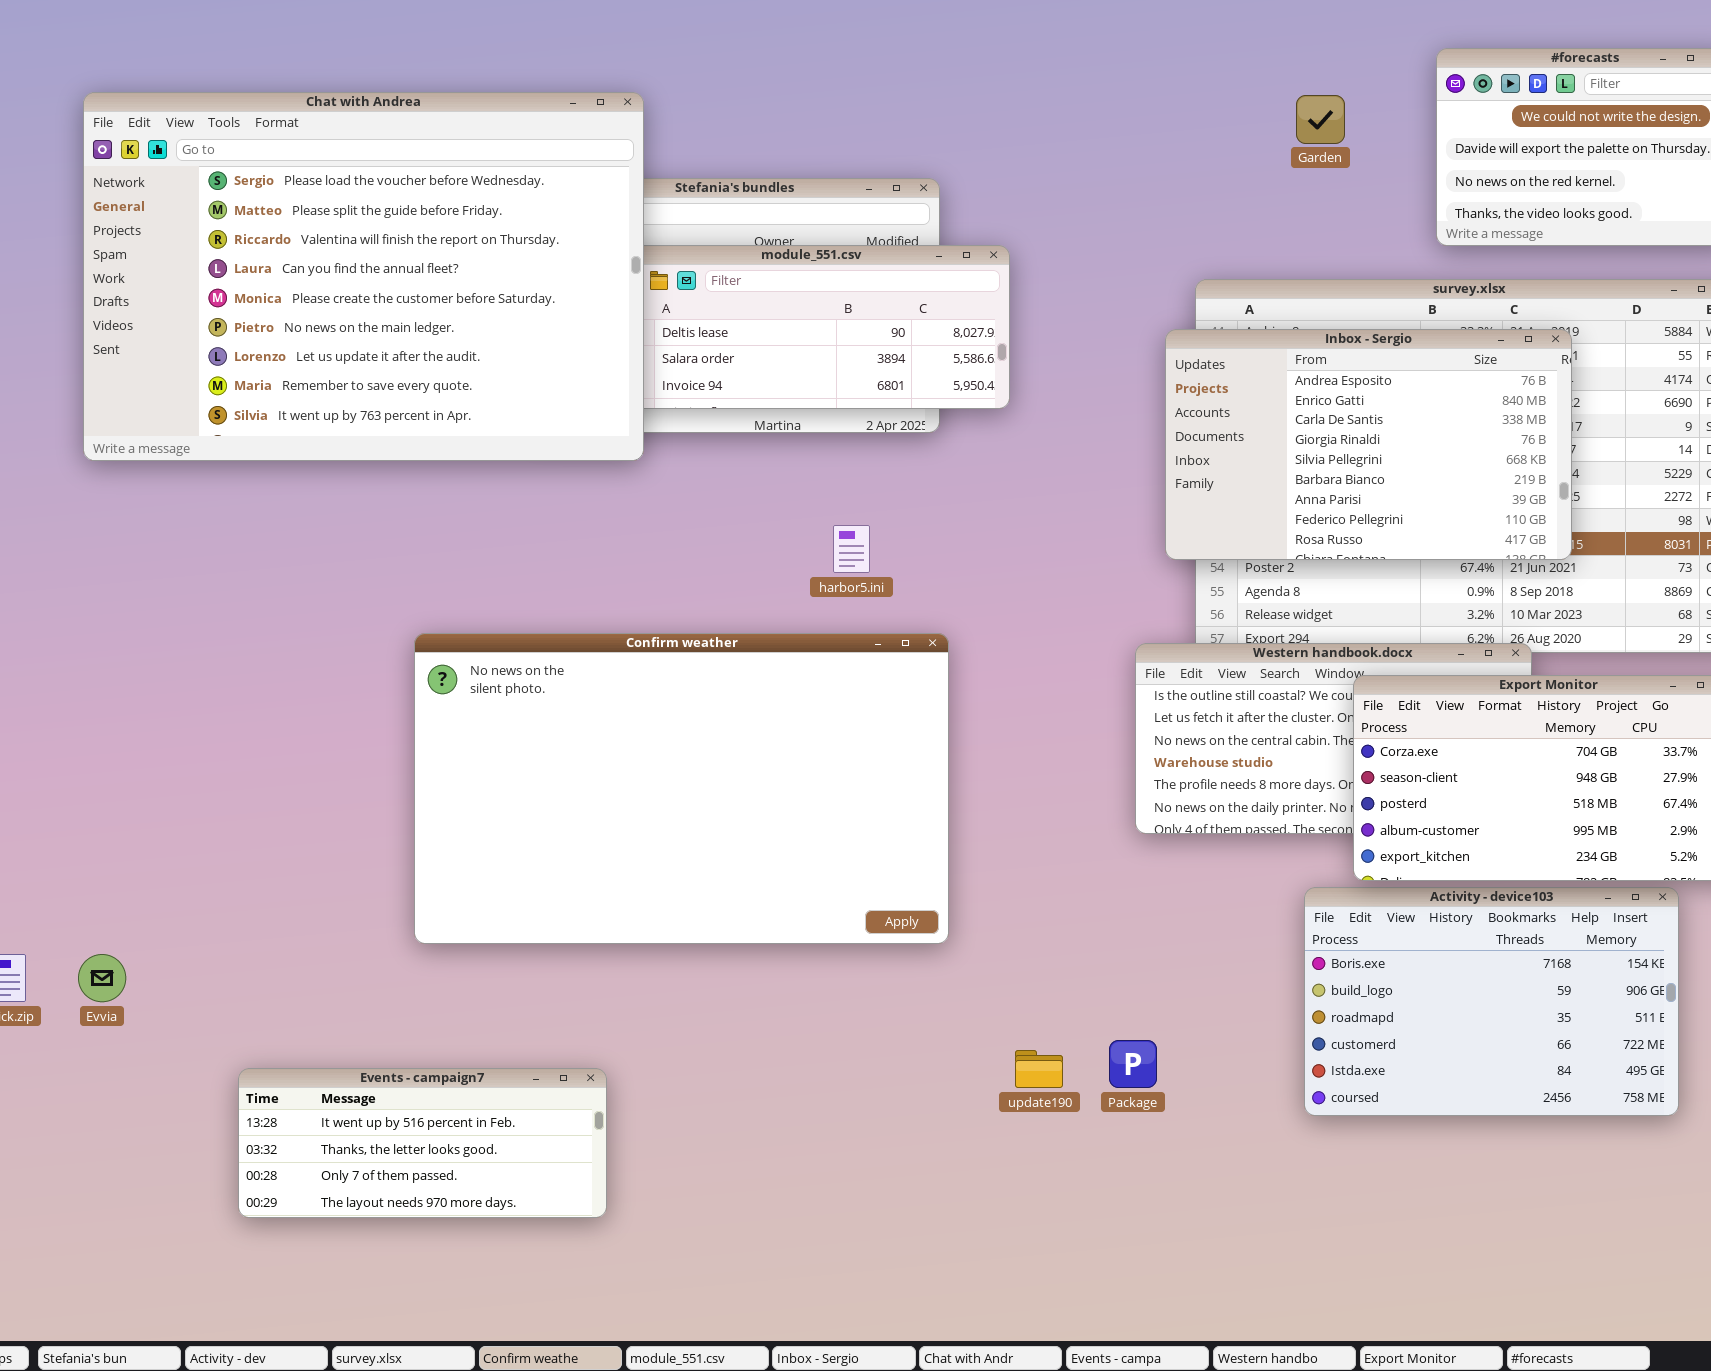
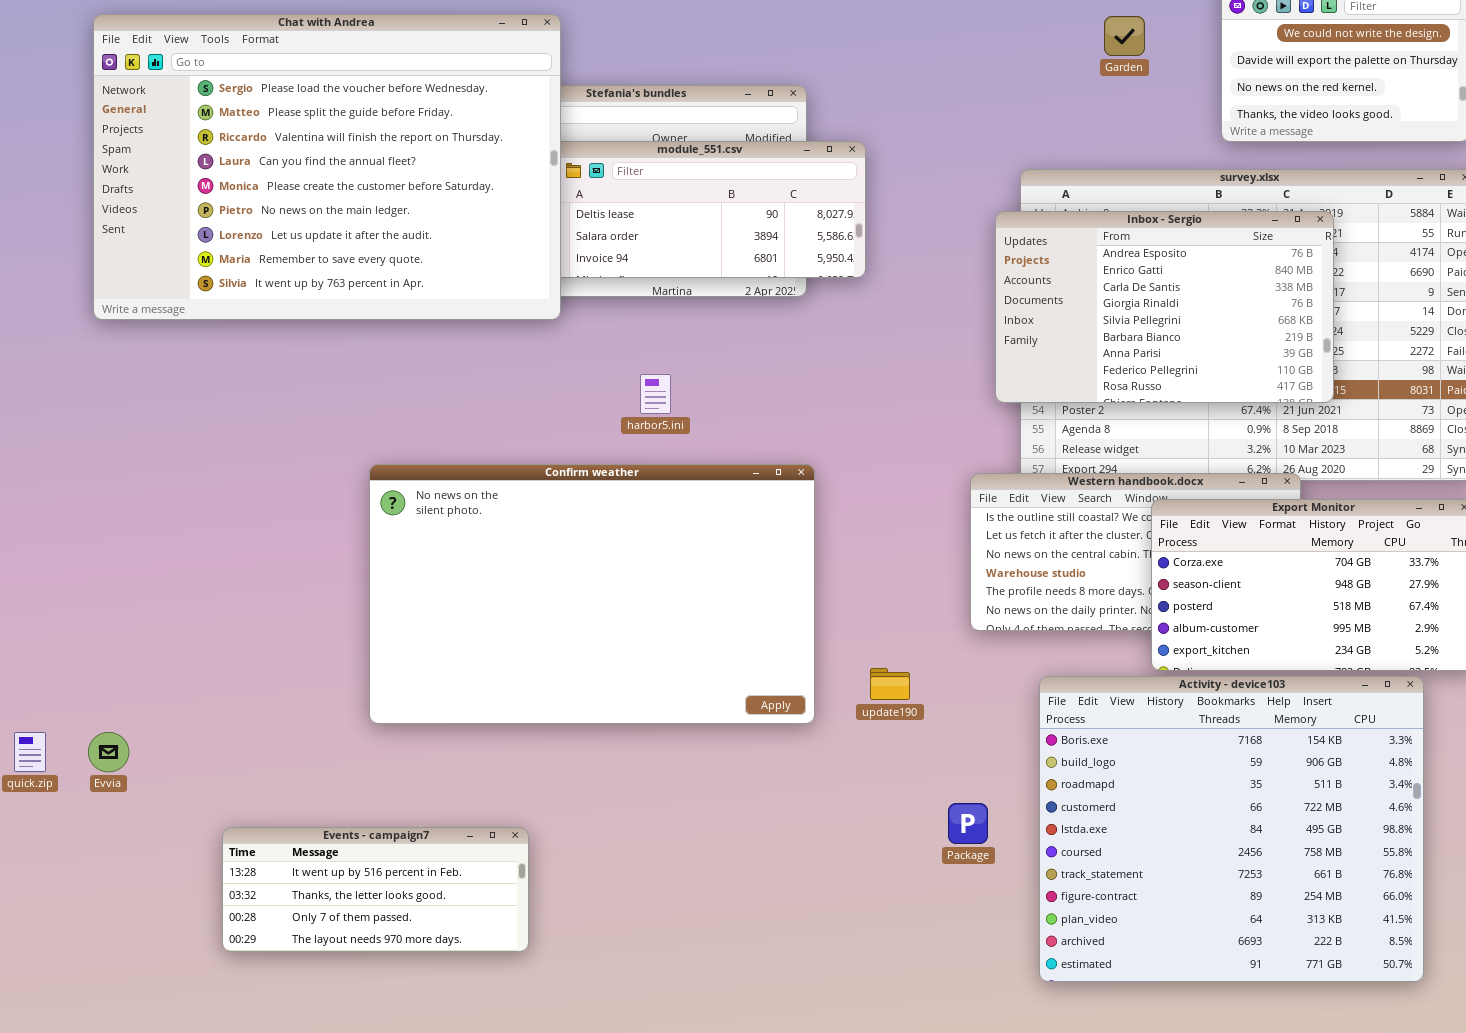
harbor5.ini: [833,525,870,573] -> [640,374,671,414], moved
Activity - device103: [1304,887,1679,1116] -> [1039,676,1424,982], resized
update190: [1015,1050,1063,1088] -> [870,668,910,700], moved

